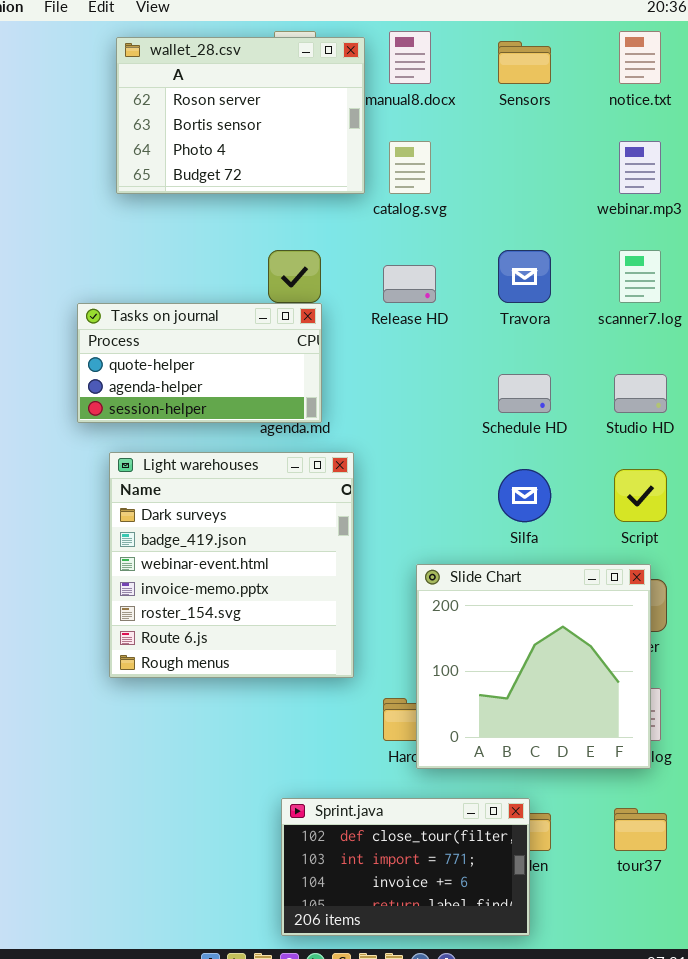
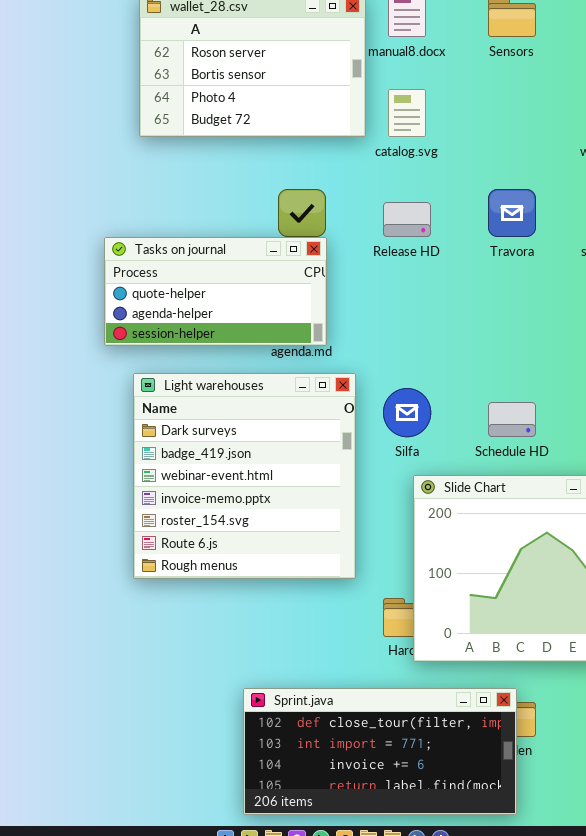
Schedule HD: [498,374,551,413] -> [488,402,536,437], moved
Silfa: [498,469,551,522] -> [383,388,431,437], moved
Sprint.java: [281,798,530,936] -> [243,688,517,815], resized

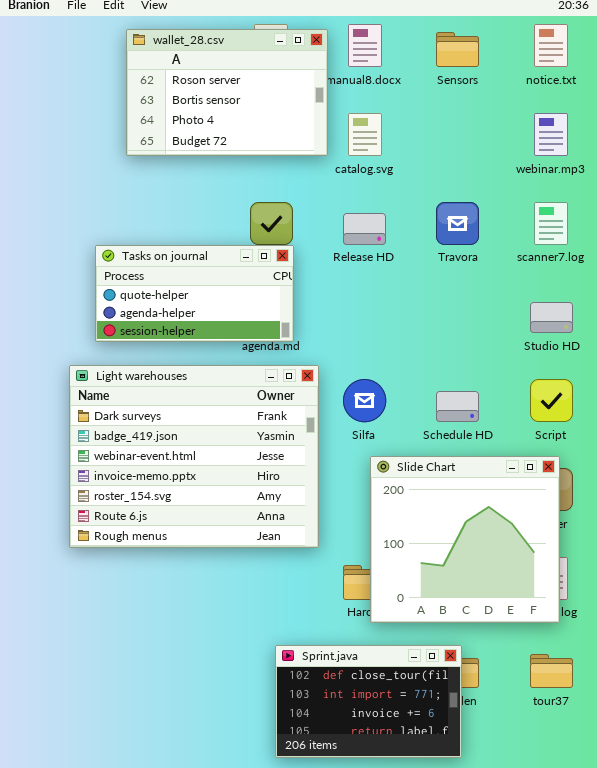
Light warehouses: [133,373,356,579] -> [69,365,319,548], resized
Sprint.java: [243,688,517,815] -> [275,645,462,758], resized

